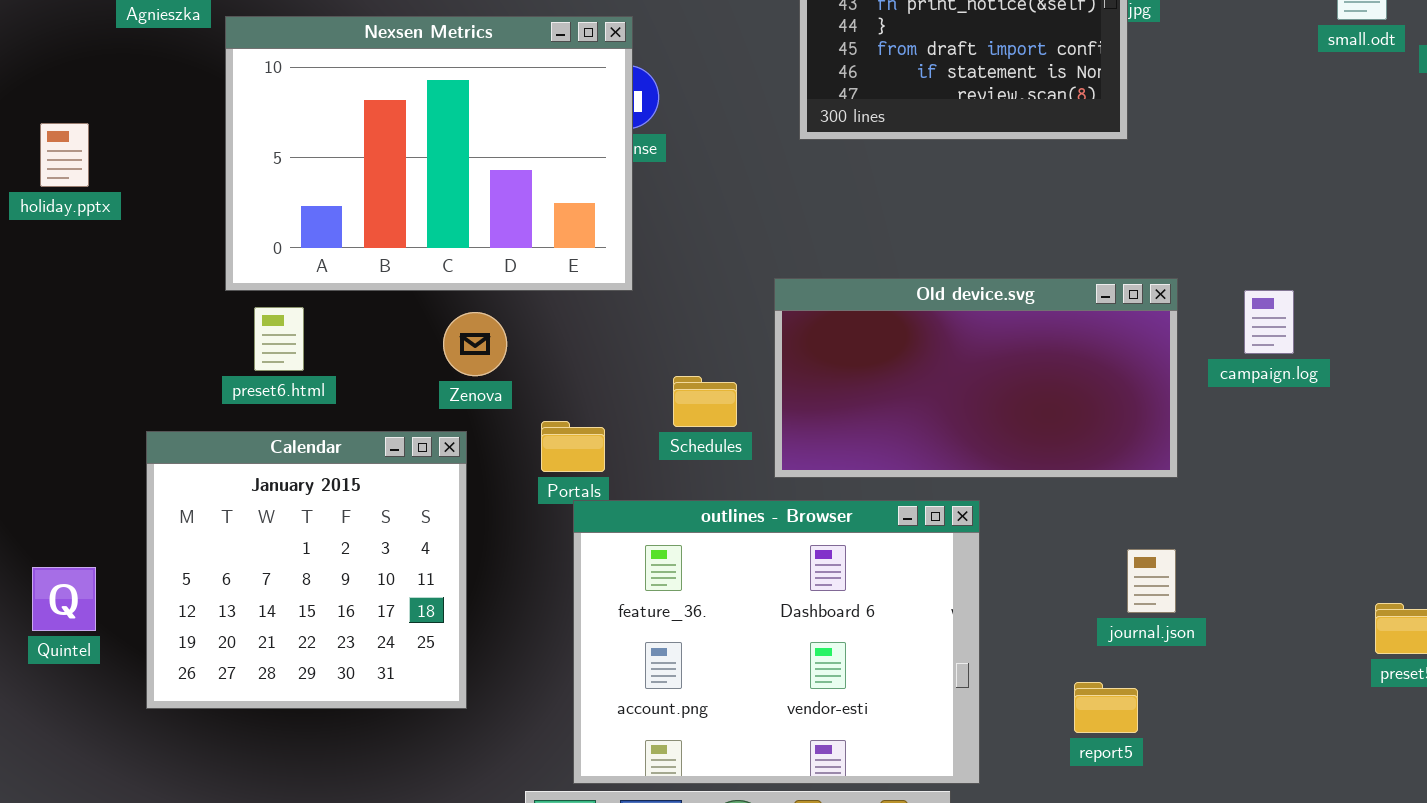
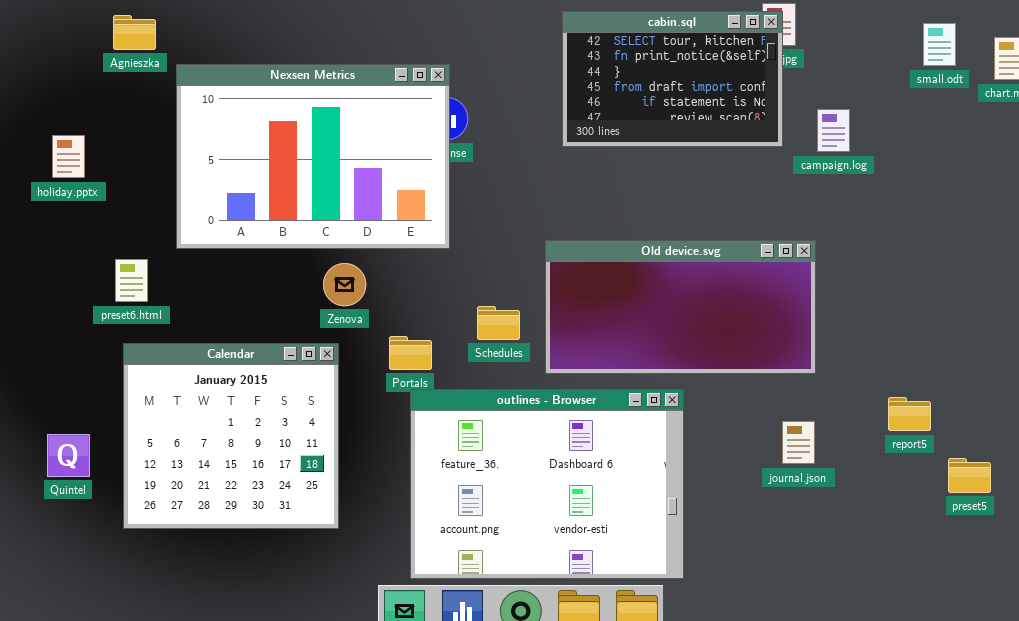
campaign.log: [1244,290,1294,354] -> [817,109,850,152], moved
preset6.html: [254,307,304,371] -> [115,259,148,302], moved
report5: [1074,682,1138,733] -> [888,397,931,431], moved

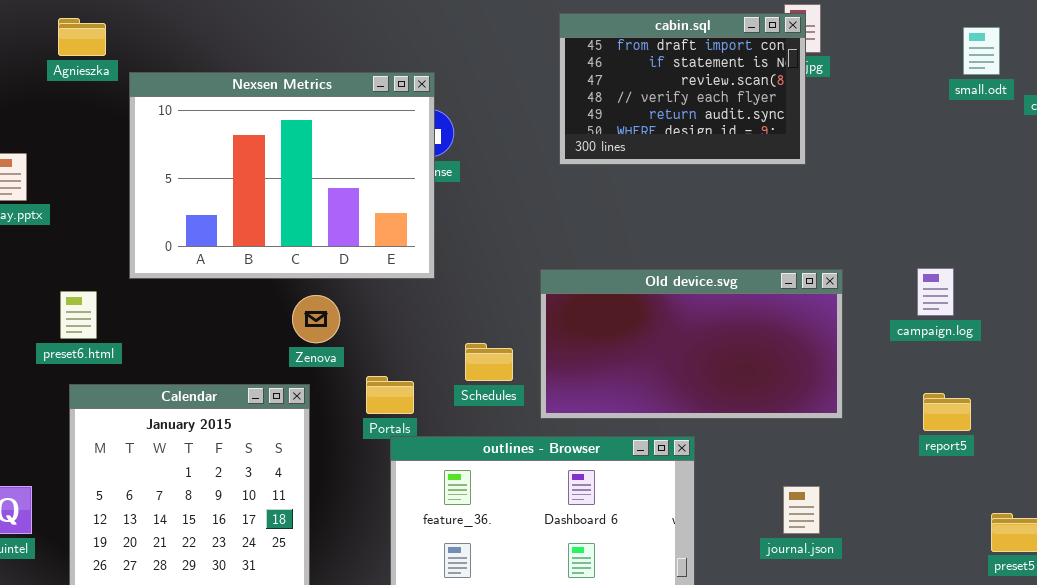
cabin.sql: [562,11,783,147] -> [559,13,806,165], scrolled down 3 rows
campaign.log: [817,109,850,152] -> [917,268,954,316], moved
report5: [888,397,931,431] -> [923,393,971,431], moved
journal.json: [782,421,815,464] -> [783,486,820,534], moved

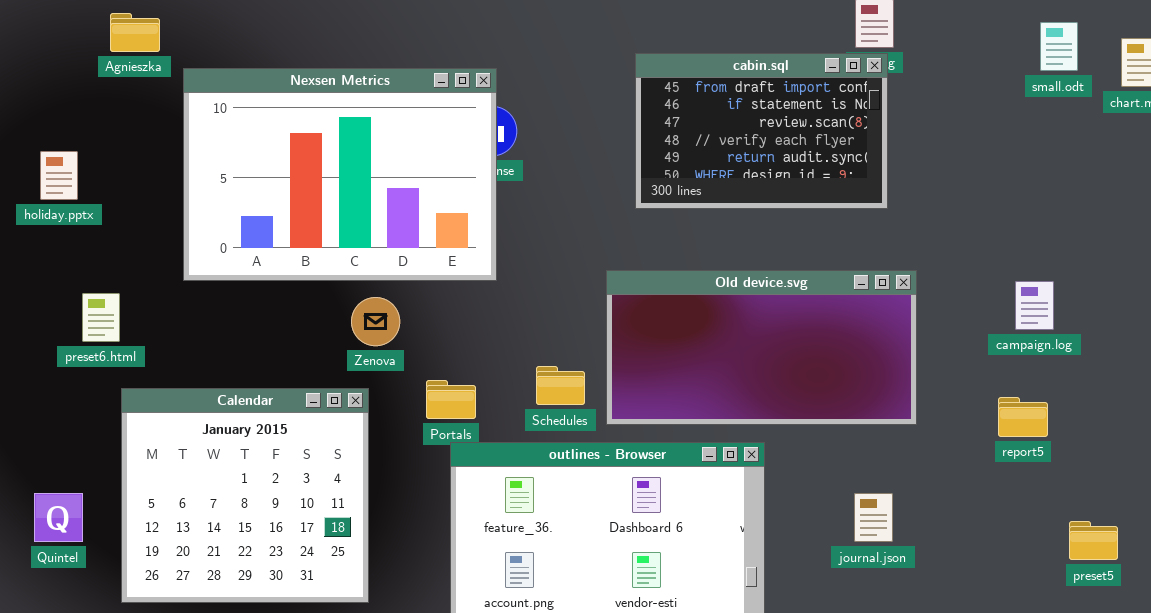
cabin.sql: [559,13,806,165] -> [635,53,888,209], moved
campaign.log: [917,268,954,316] -> [1015,281,1054,330], moved
preset6.html: [60,291,97,339] -> [82,293,120,342], moved
Schedules: [465,343,513,381] -> [536,366,585,405], moved

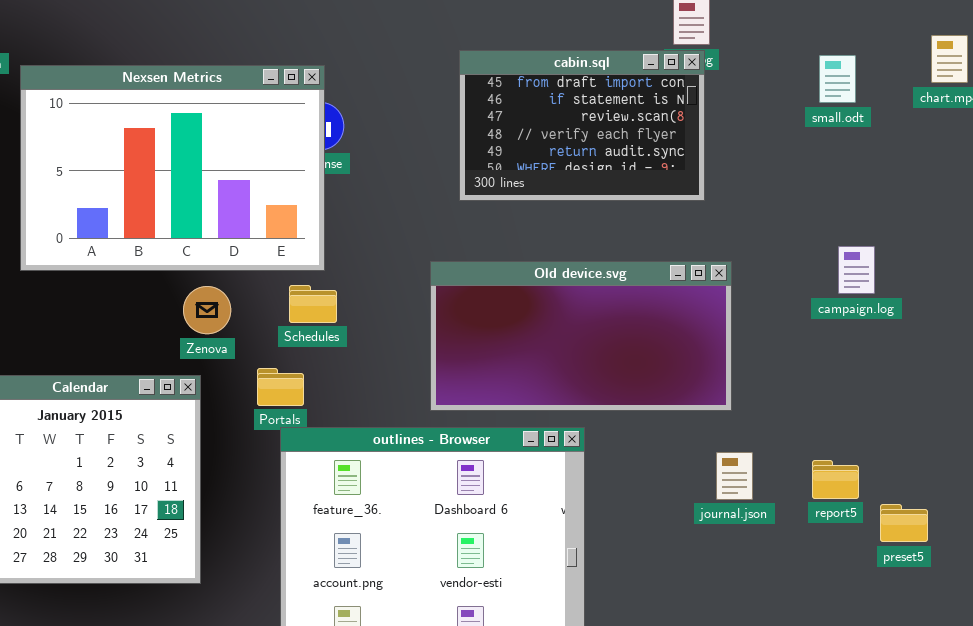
small.odt: [1040,22,1078,71] -> [819,55,856,103], moved
campaign.log: [1015,281,1054,330] -> [838,246,875,294], moved
Schedules: [536,366,585,405] -> [289,285,337,323], moved
report5: [998,397,1048,437] -> [812,460,859,499], moved
journal.json: [854,493,893,542] -> [716,452,753,500], moved

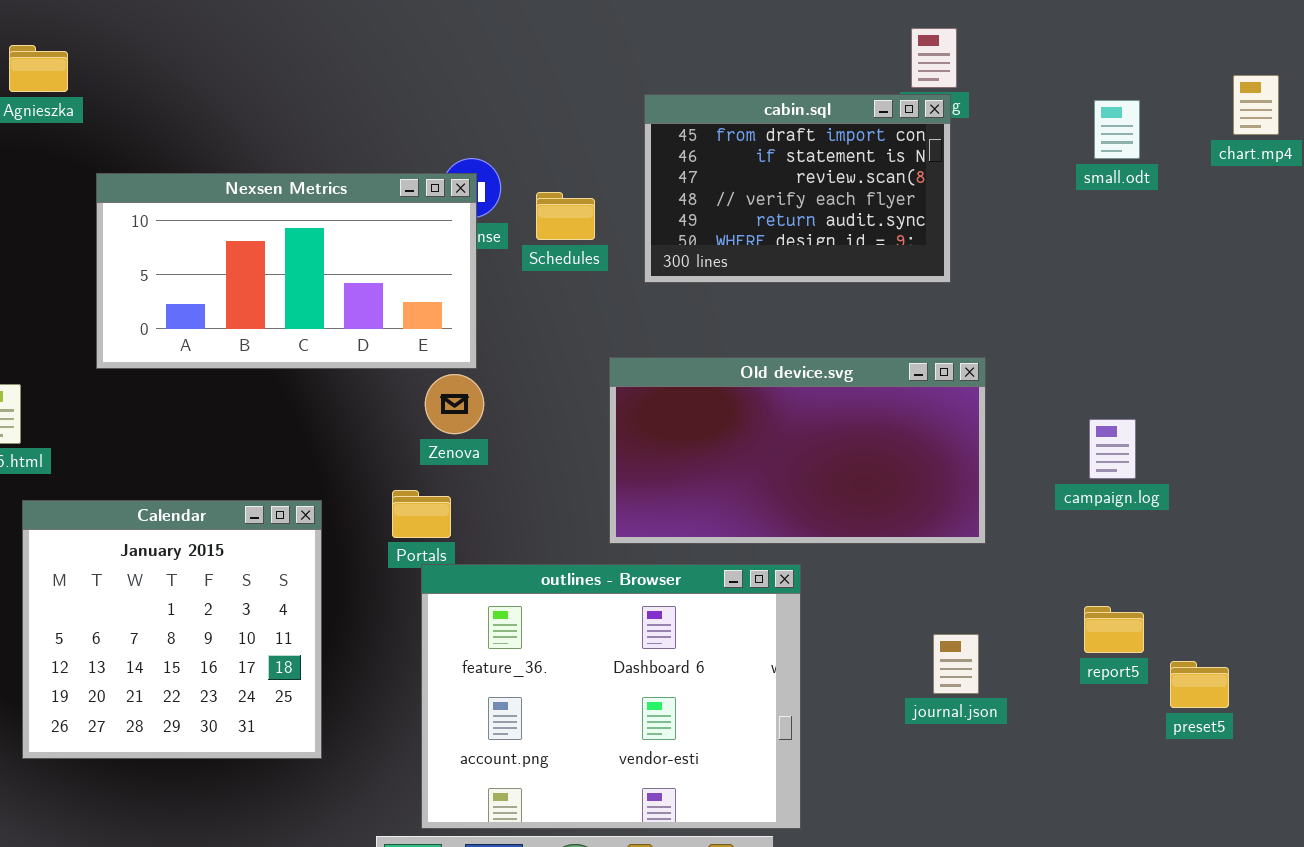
Nexsen Metrics: [20,65,325,271] -> [96,173,477,369], resized
campaign.log: [838,246,875,294] -> [1089,419,1136,479], moved
Schedules: [289,285,337,323] -> [536,192,595,240], moved
Zenova: [183,286,231,334] -> [425,374,484,434], moved
journal.json: [716,452,753,500] -> [933,634,979,694], moved

